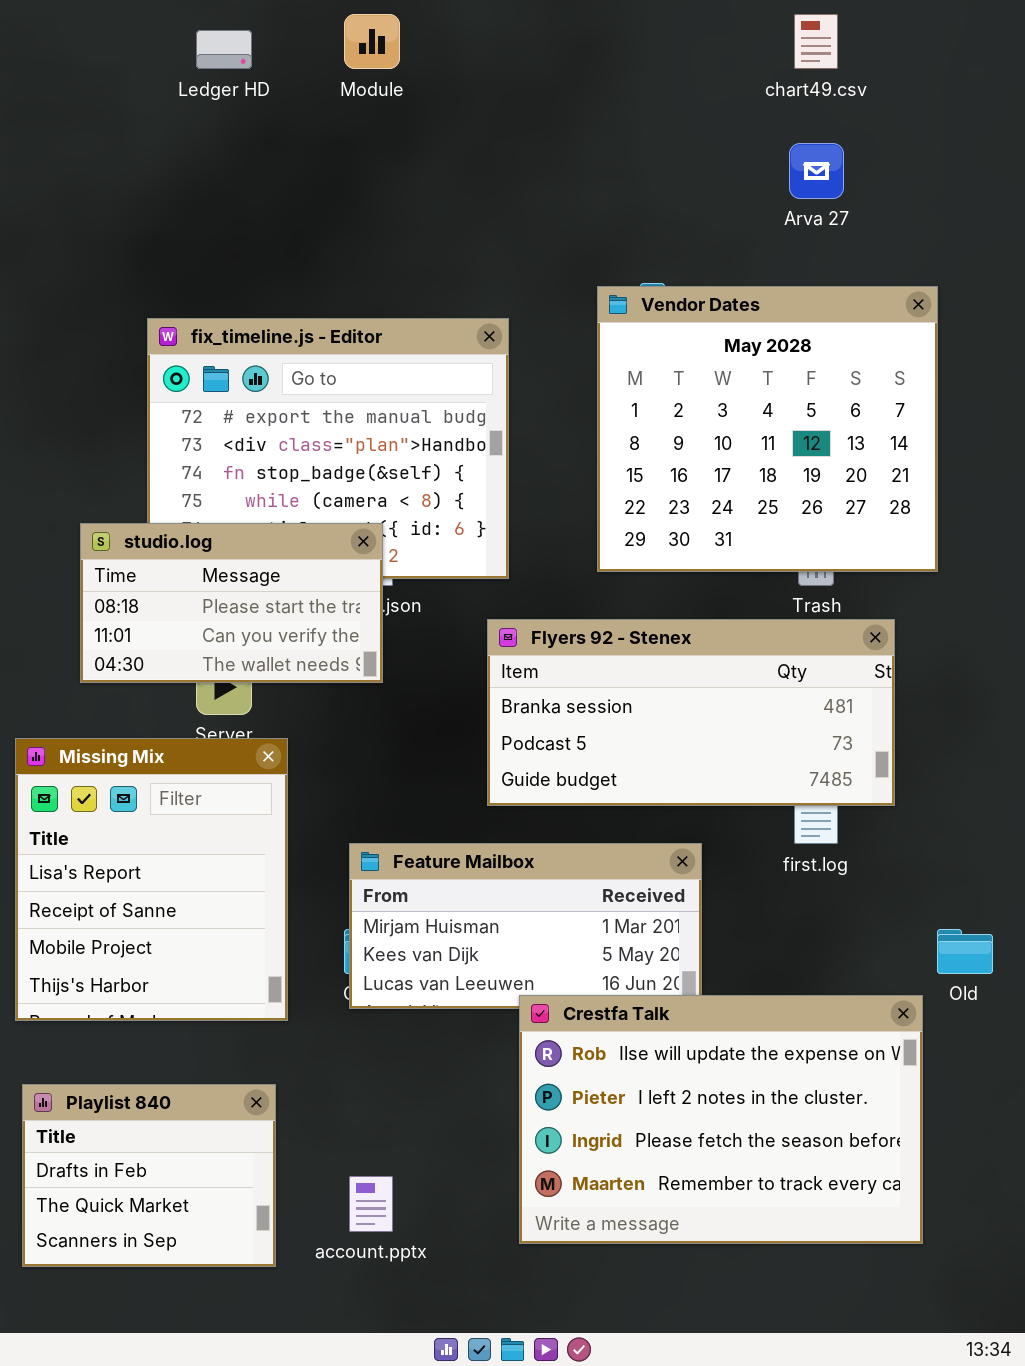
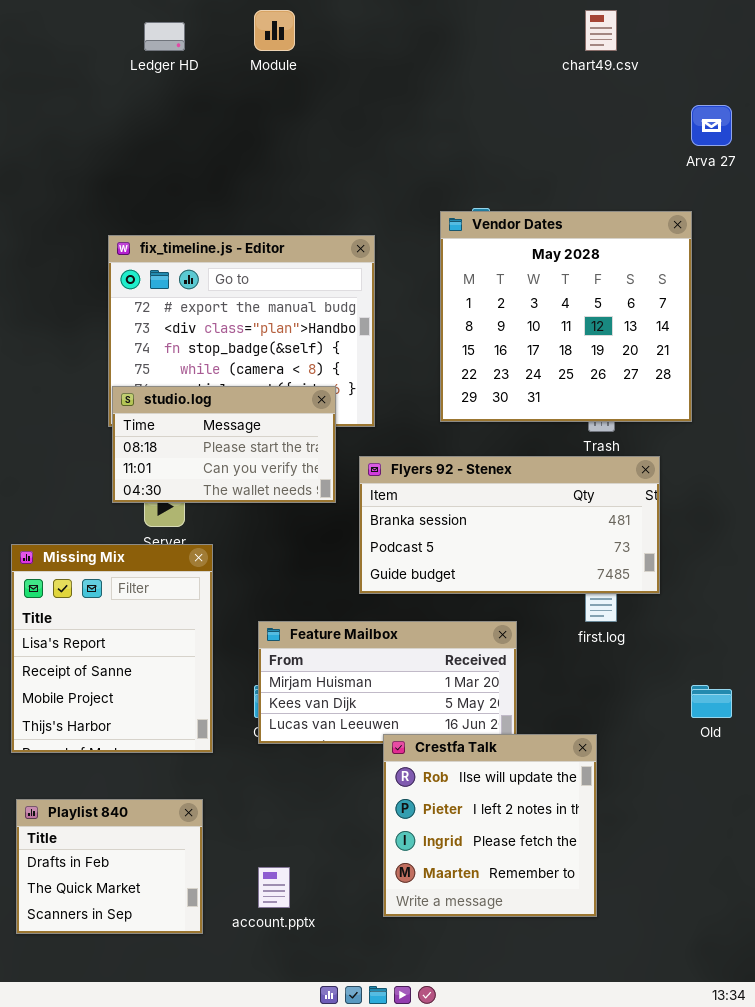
Arva 27: [789,143,844,199] -> [691,105,732,146], moved
studio.log: [80,523,383,683] -> [112,386,336,503], moved
Crestfa Talk: [519,995,923,1244] -> [383,734,597,917], resized

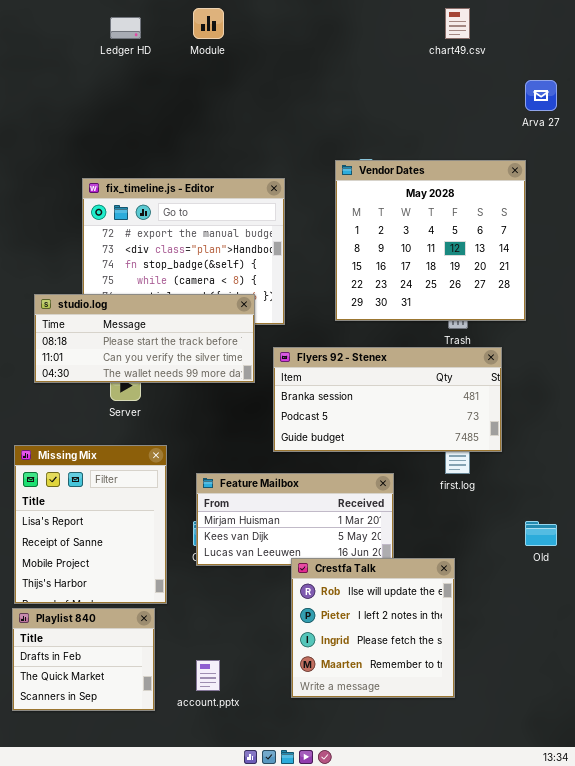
studio.log: [112,386,336,503] -> [34,294,255,383], resized
Missing Mix: [11,544,213,753] -> [14,445,167,604], moved

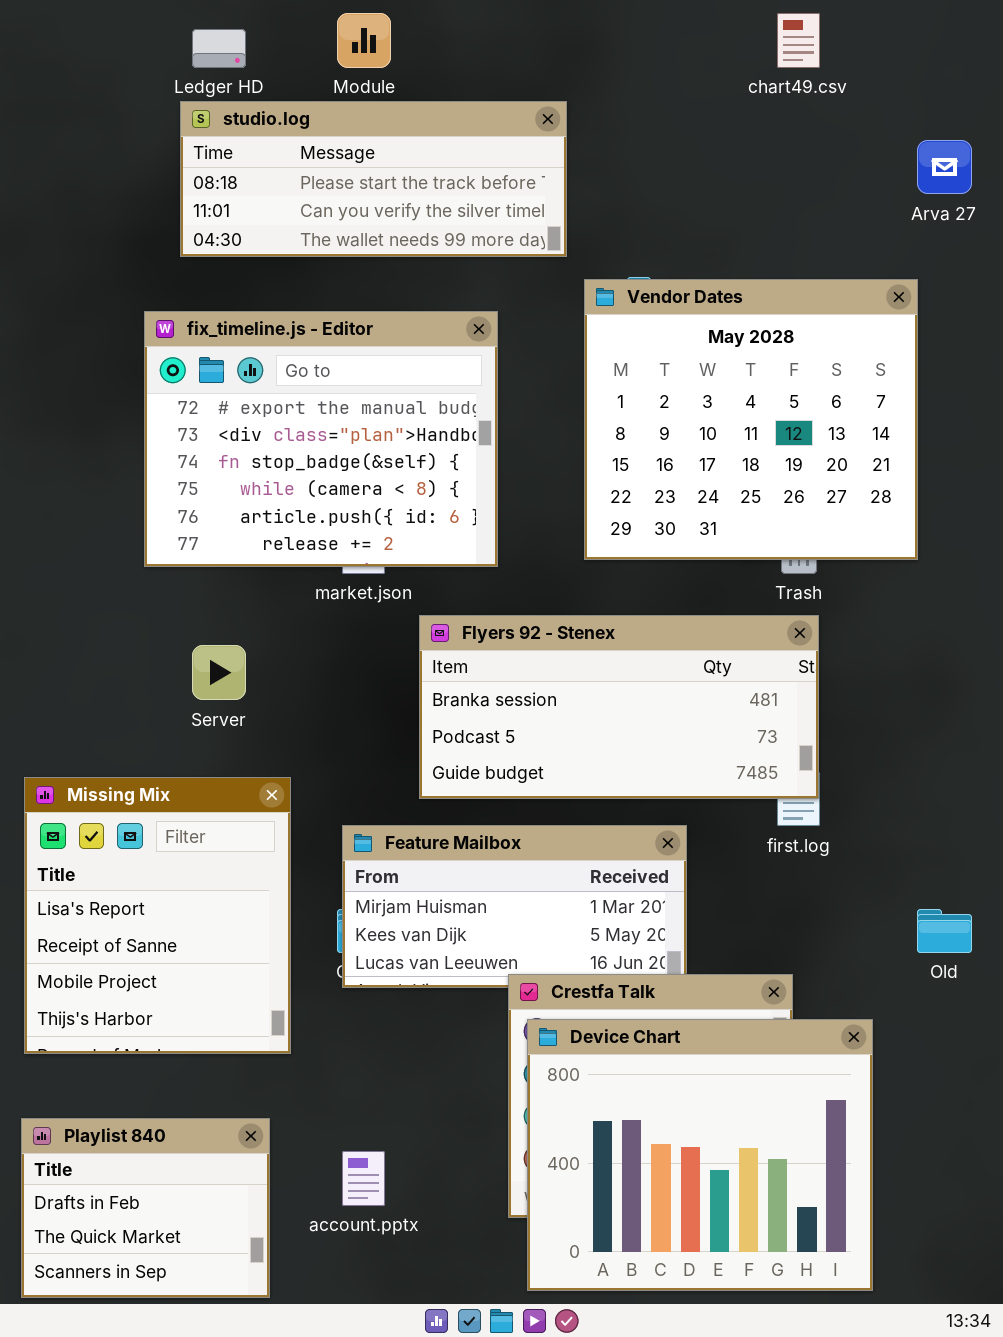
studio.log: [34,294,255,383] -> [180,101,567,257], moved
Flyers 92 - Stenex: [273,347,502,452] -> [419,615,819,799], moved
Device Chart: none -> [527,1019,873,1291], opened
Playlist 840: [12,608,155,711] -> [21,1118,270,1298], moved

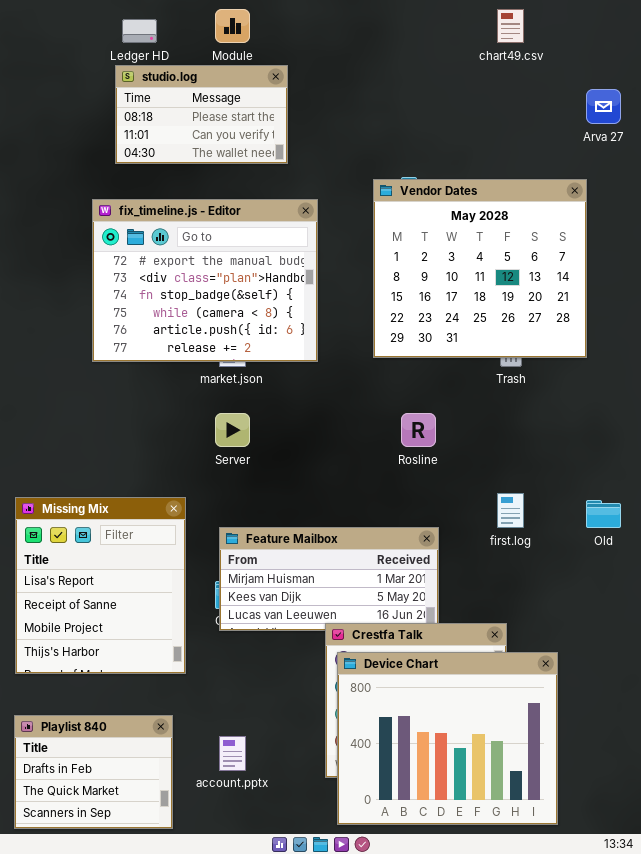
studio.log: [180,101,567,257] -> [115,65,288,164], resized
Flyers 92 - Stenex: [419,615,819,799] -> none, closed
Server: [192,645,246,700] -> [215,413,250,447], moved
Old: [917,909,972,953] -> [586,500,621,528], moved

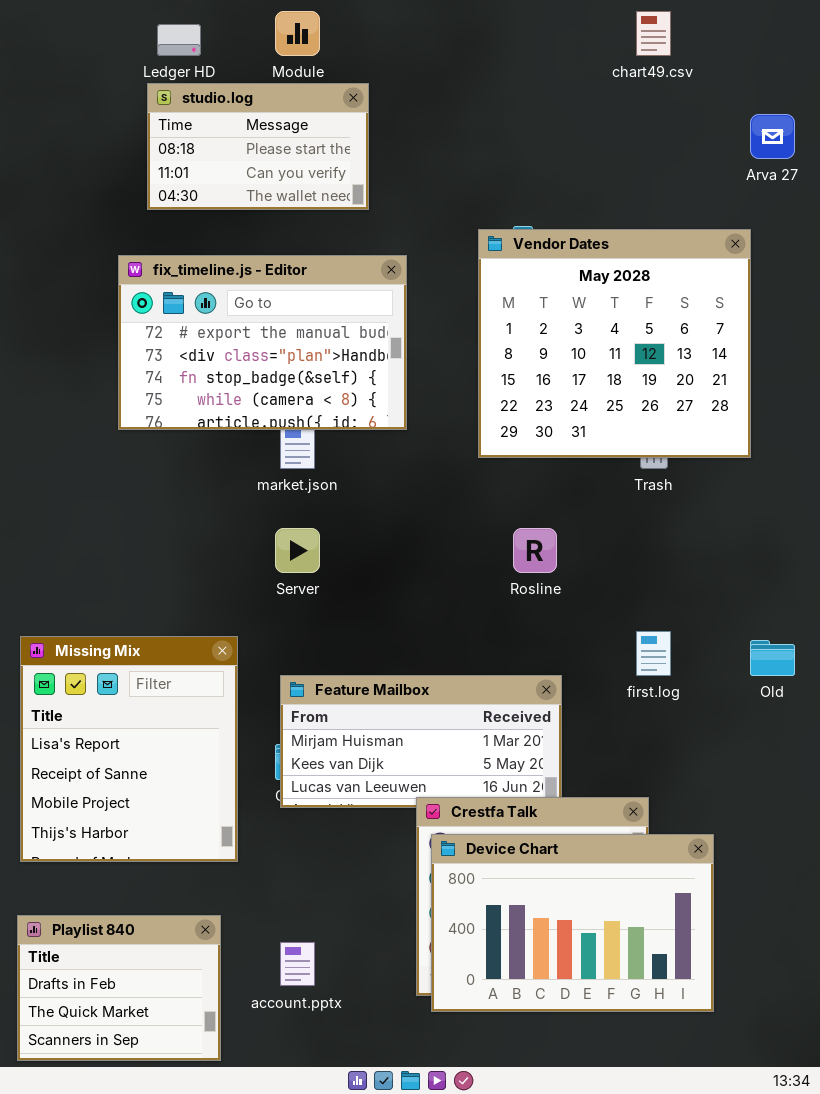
fix_timeline.js - Editor: [92,199,318,362] -> [118,255,407,430], resized
Device Chart: [337,652,558,825] -> [431,834,714,1012], resized

